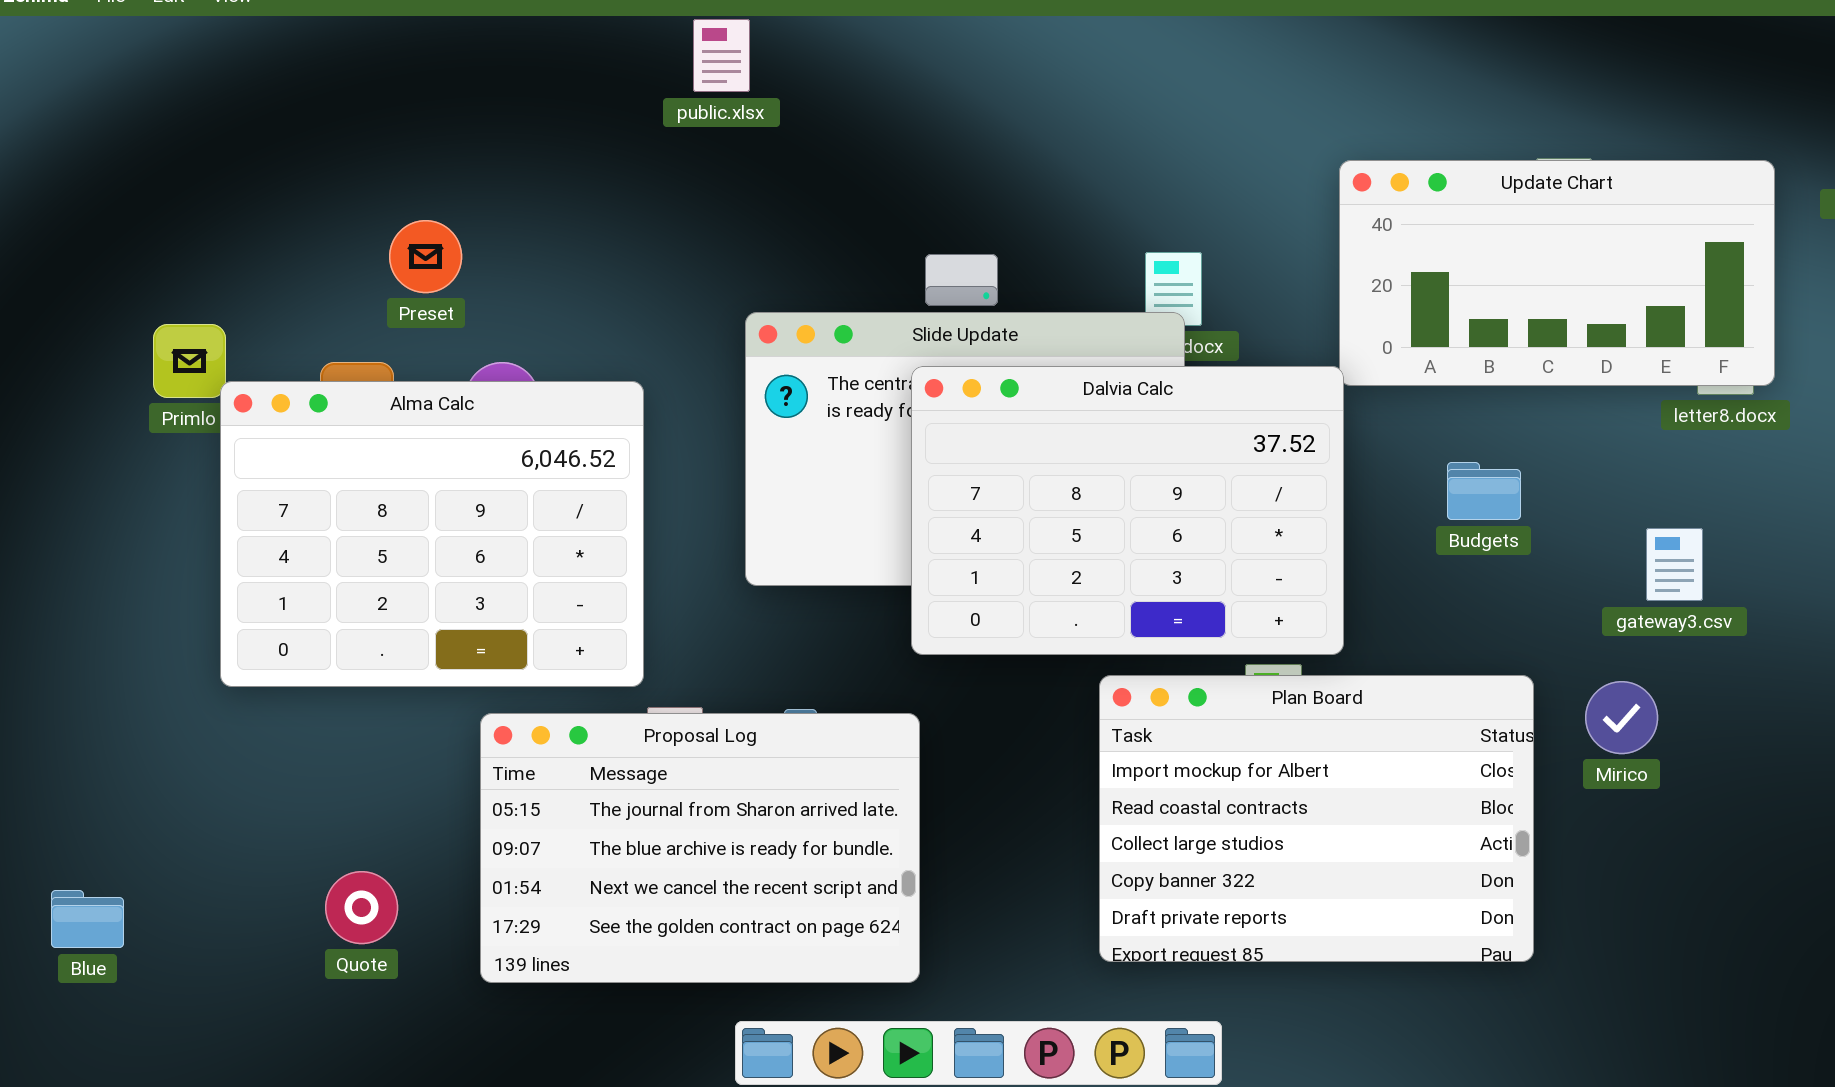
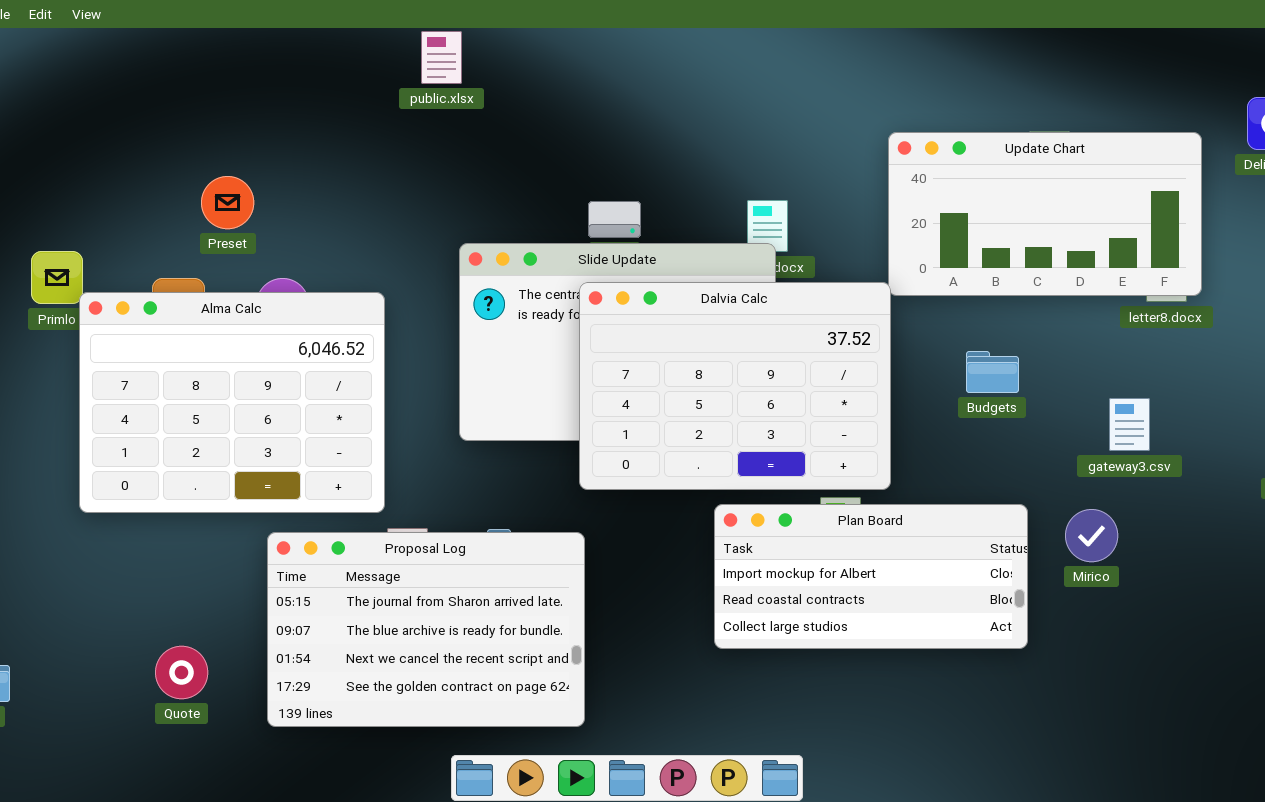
Plan Board: [1099,675,1534,962] -> [714,504,1028,649], resized

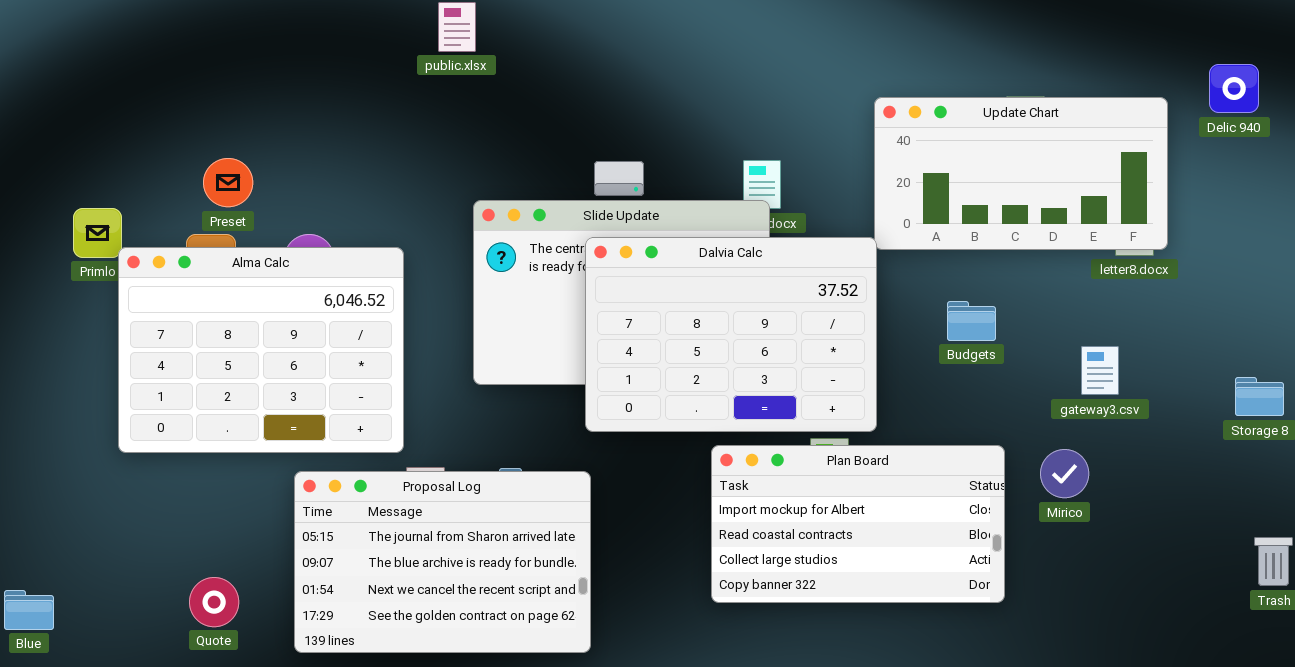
Preset: [201,176,254,229] -> [203,158,253,207], moved
Plan Board: [714,504,1028,649] -> [711,445,1005,603], resized

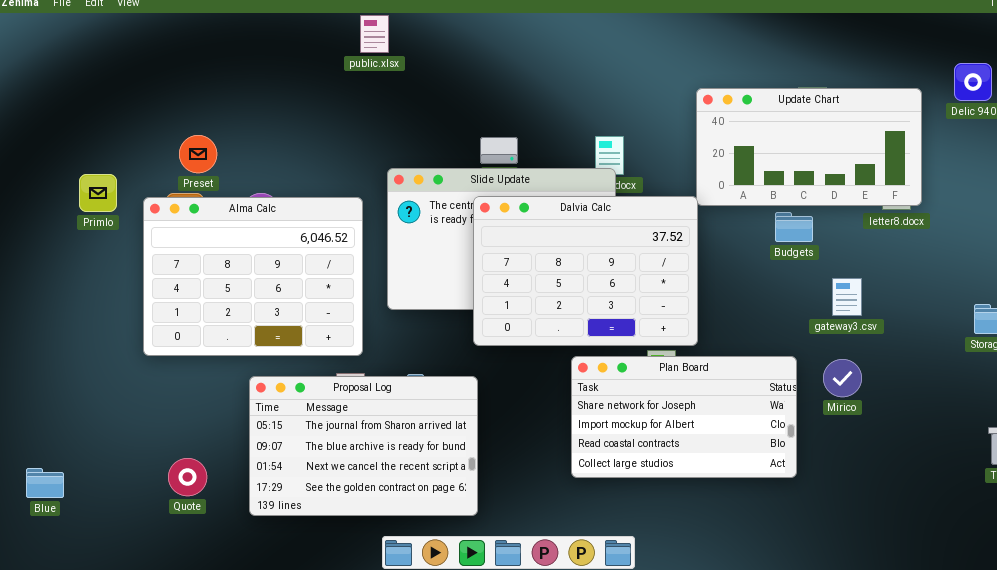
Alma Calc: [118,247,404,453] -> [143,197,363,356], moved
Budgets: [947,301,996,341] -> [775,212,813,242], moved
gateway3.csv: [1081,346,1119,395] -> [832,278,862,316], moved
Plan Board: [711,445,1005,603] -> [571,356,797,478], scrolled up 1 row

